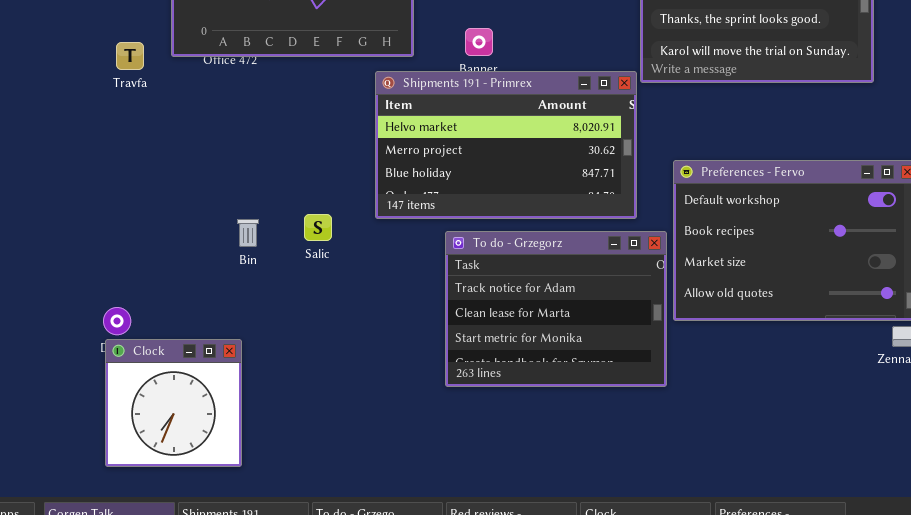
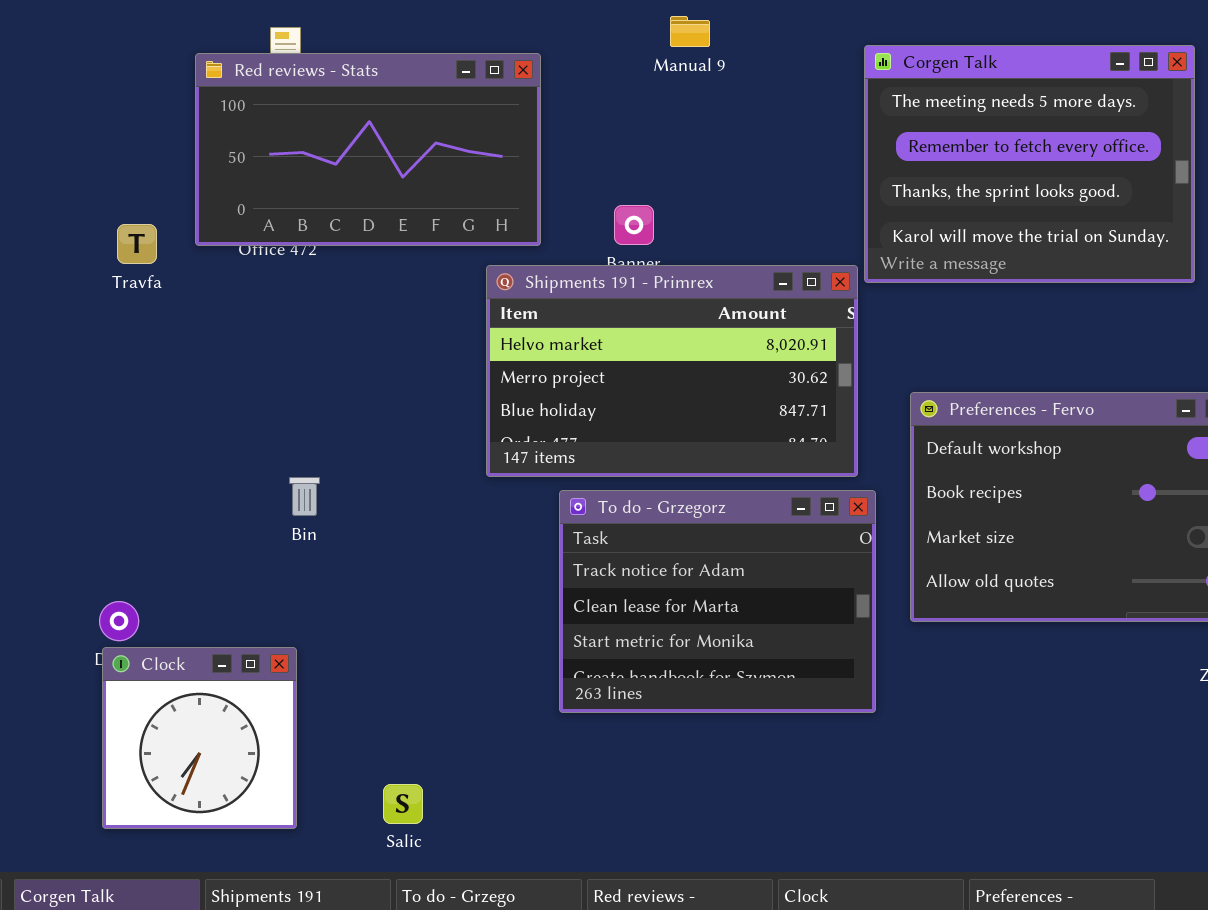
Salic: [304,214,332,241] -> [383,784,423,824], moved
To do - Grzegorz: [445,231,667,387] -> [559,490,876,713], moved

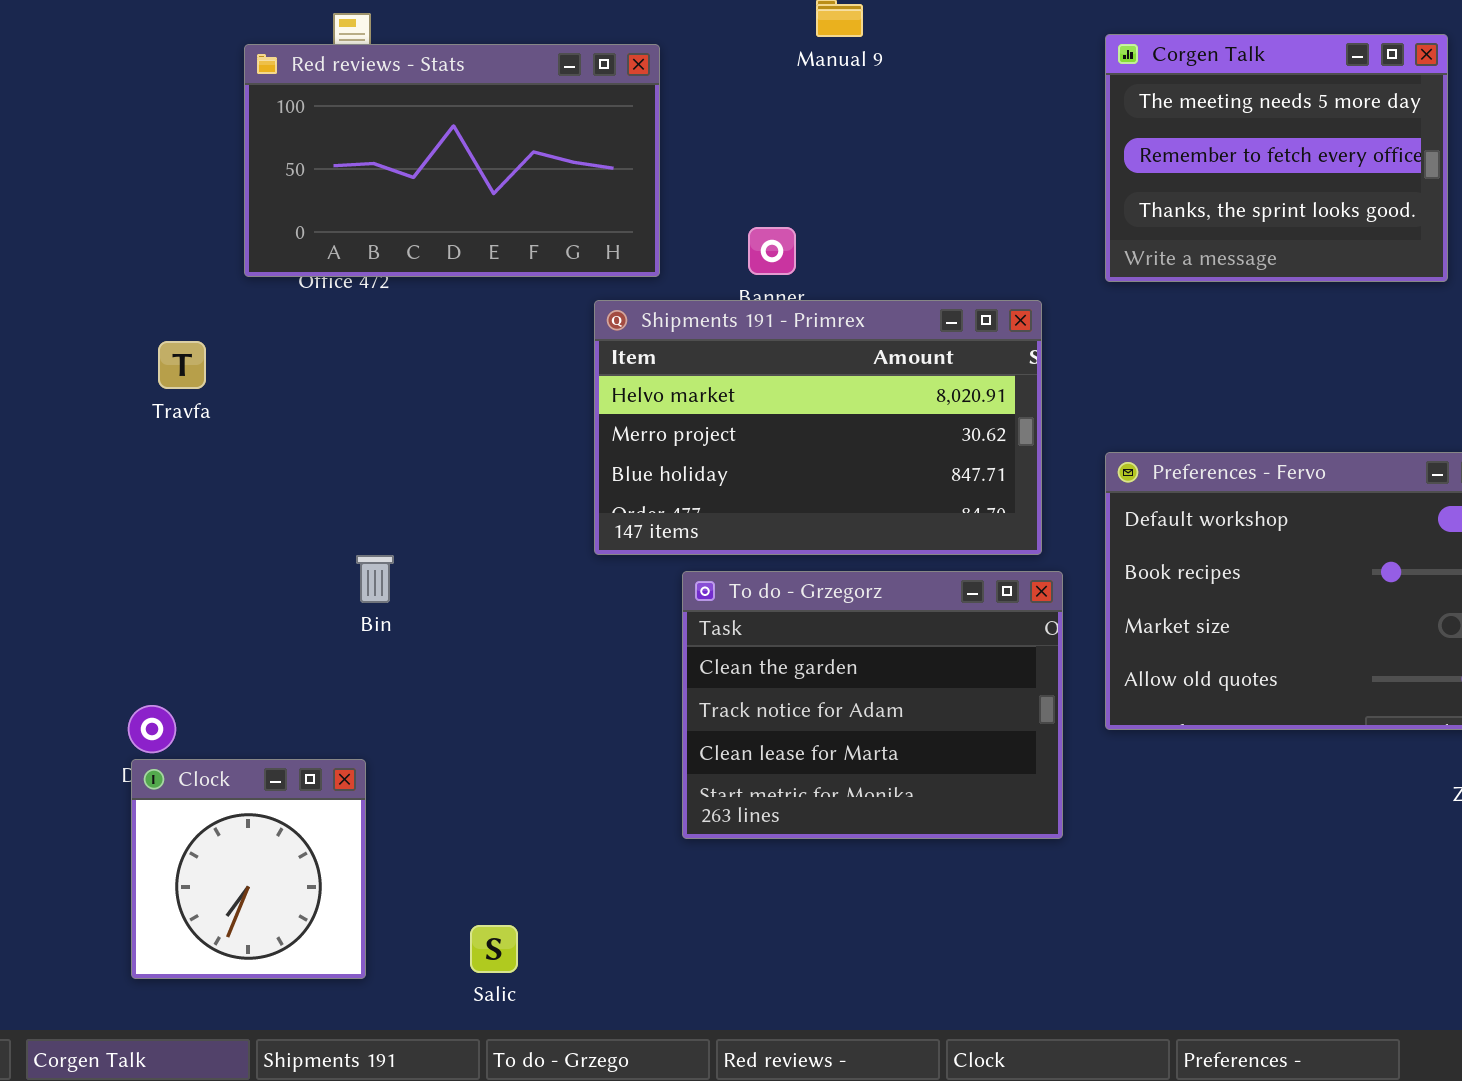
Corgen Talk: [864,45,1195,283] -> [1105,34,1448,282], resized
Travfa: [117,224,157,264] -> [158,341,206,389], moved
To do - Grzegorz: [559,490,876,713] -> [682,571,1063,839], scrolled up 1 row

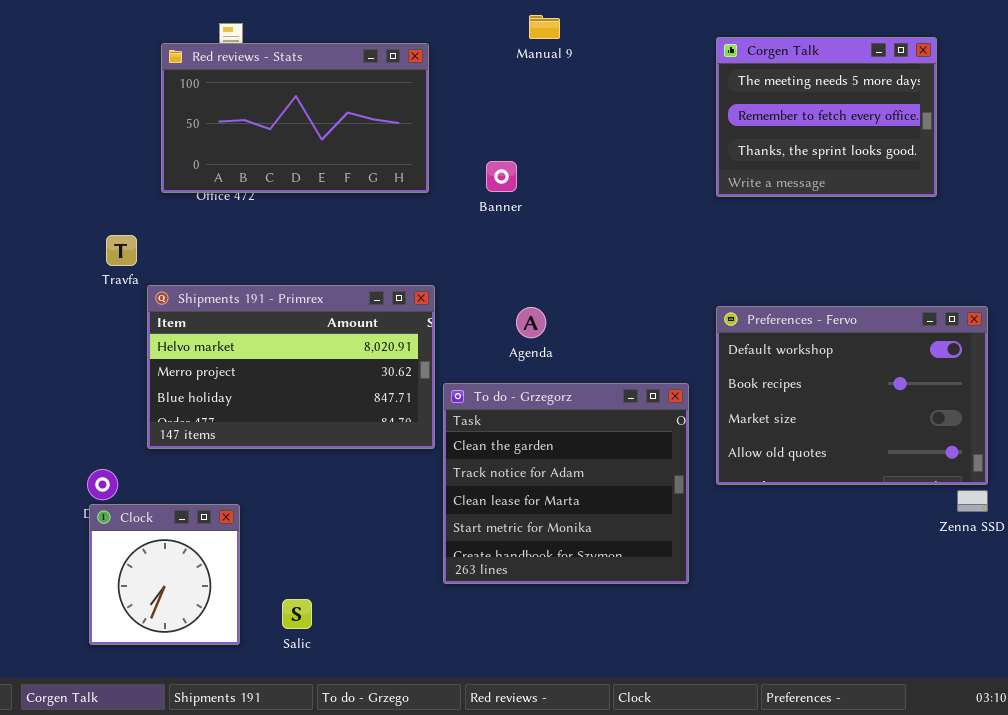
Shipments 191 - Primrex: [594,300,1042,555] -> [147,285,435,449], moved
To do - Grzegorz: [682,571,1063,839] -> [443,383,689,584], resized
Salic: [470,925,518,973] -> [282,599,312,629], moved

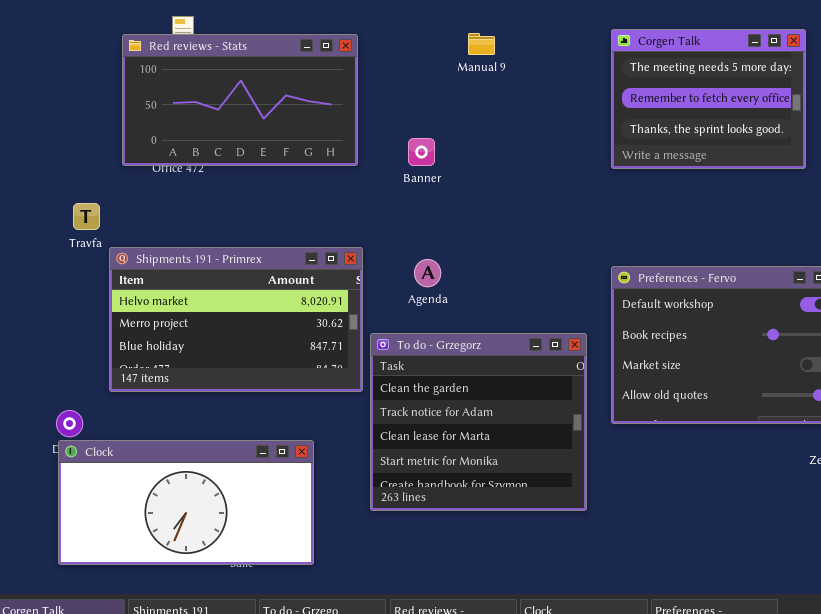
Manual 9: [529,15,560,39] -> [468,33,495,55], moved
Agenda: [516,307,546,338] -> [414,259,441,287], moved
Clock: [89,504,240,645] -> [58,440,314,565], resized

